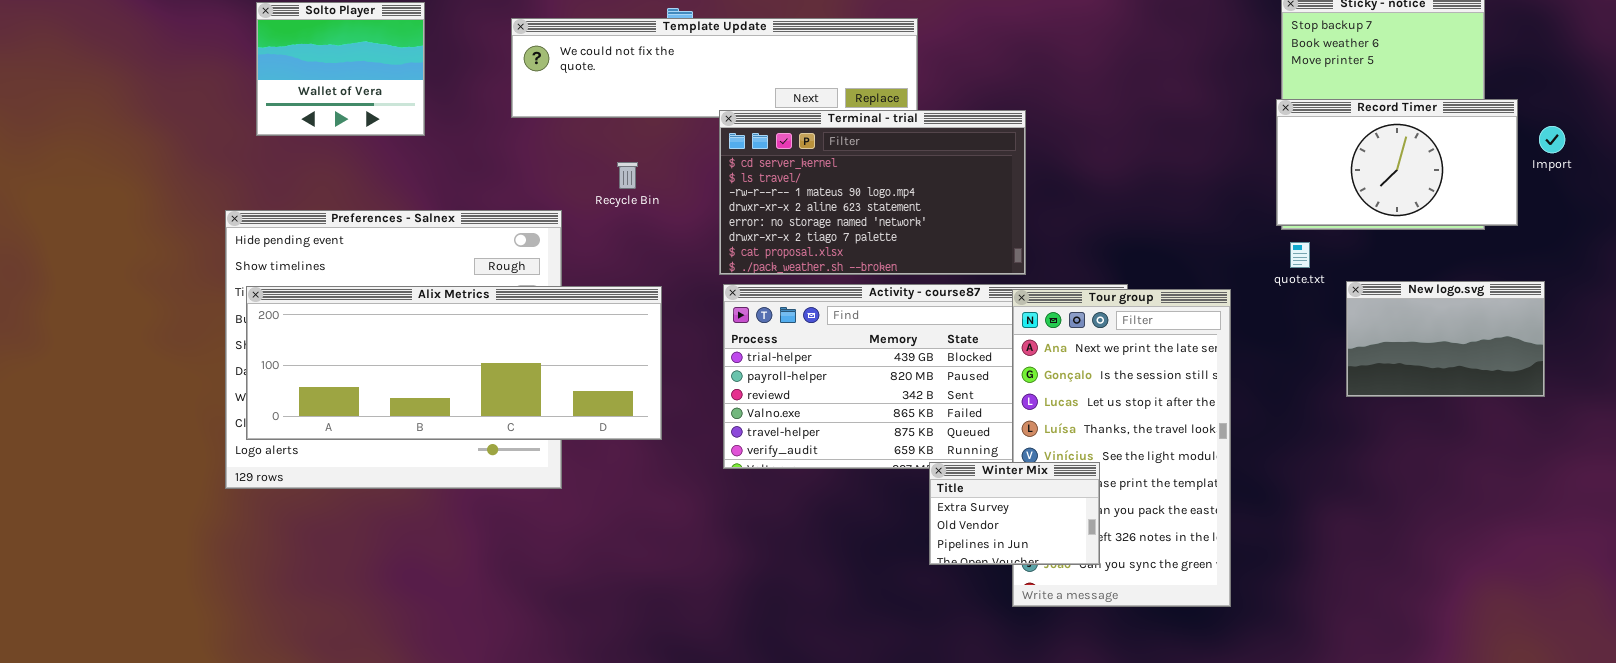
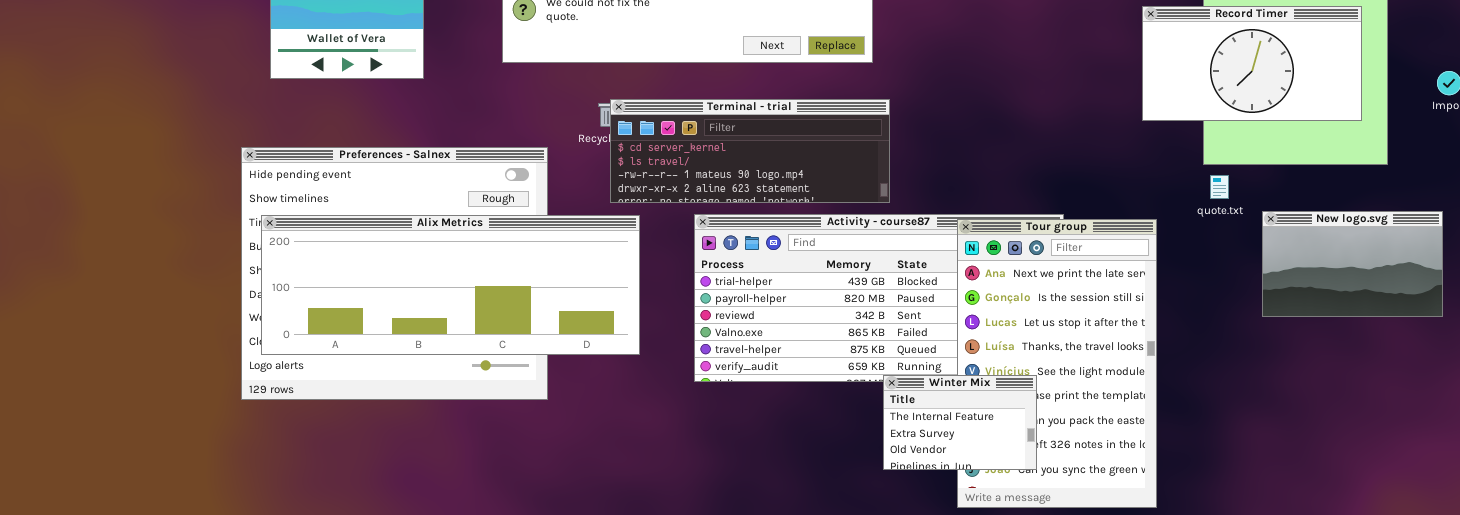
Record Timer: [1276,99,1518,226] -> [1142,6,1362,121], moved
Terminal - trial: [719,110,1026,275] -> [610,99,890,203], moved, resized
Winter Mix: [929,462,1100,565] -> [883,375,1037,470], scrolled up 1 row

